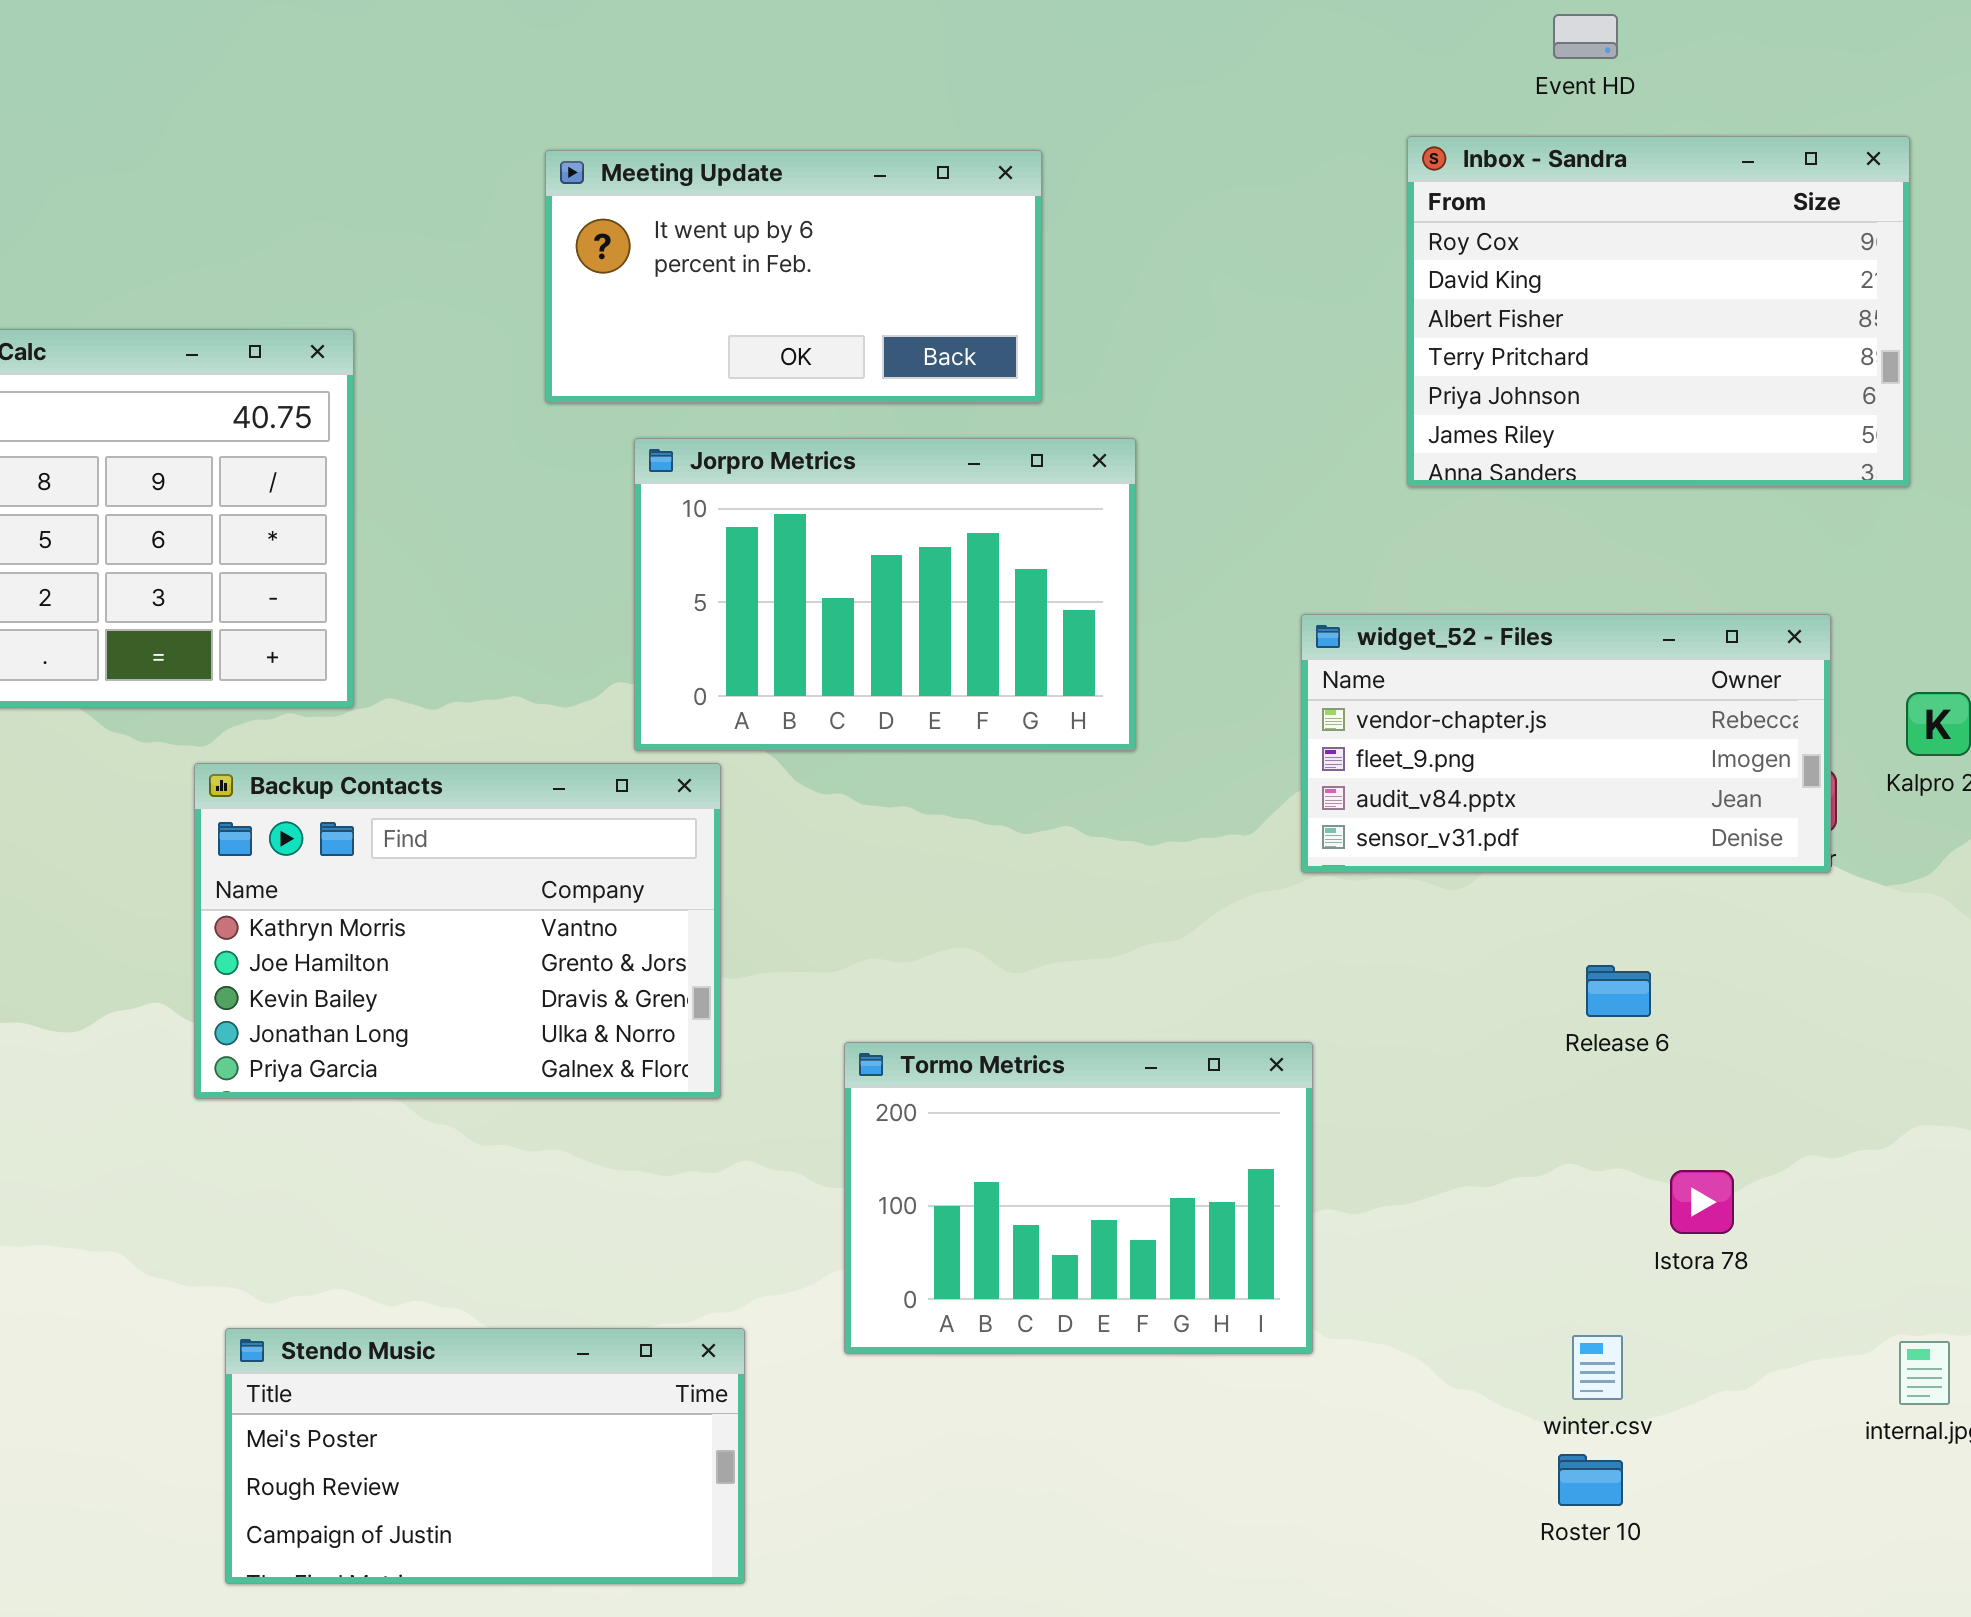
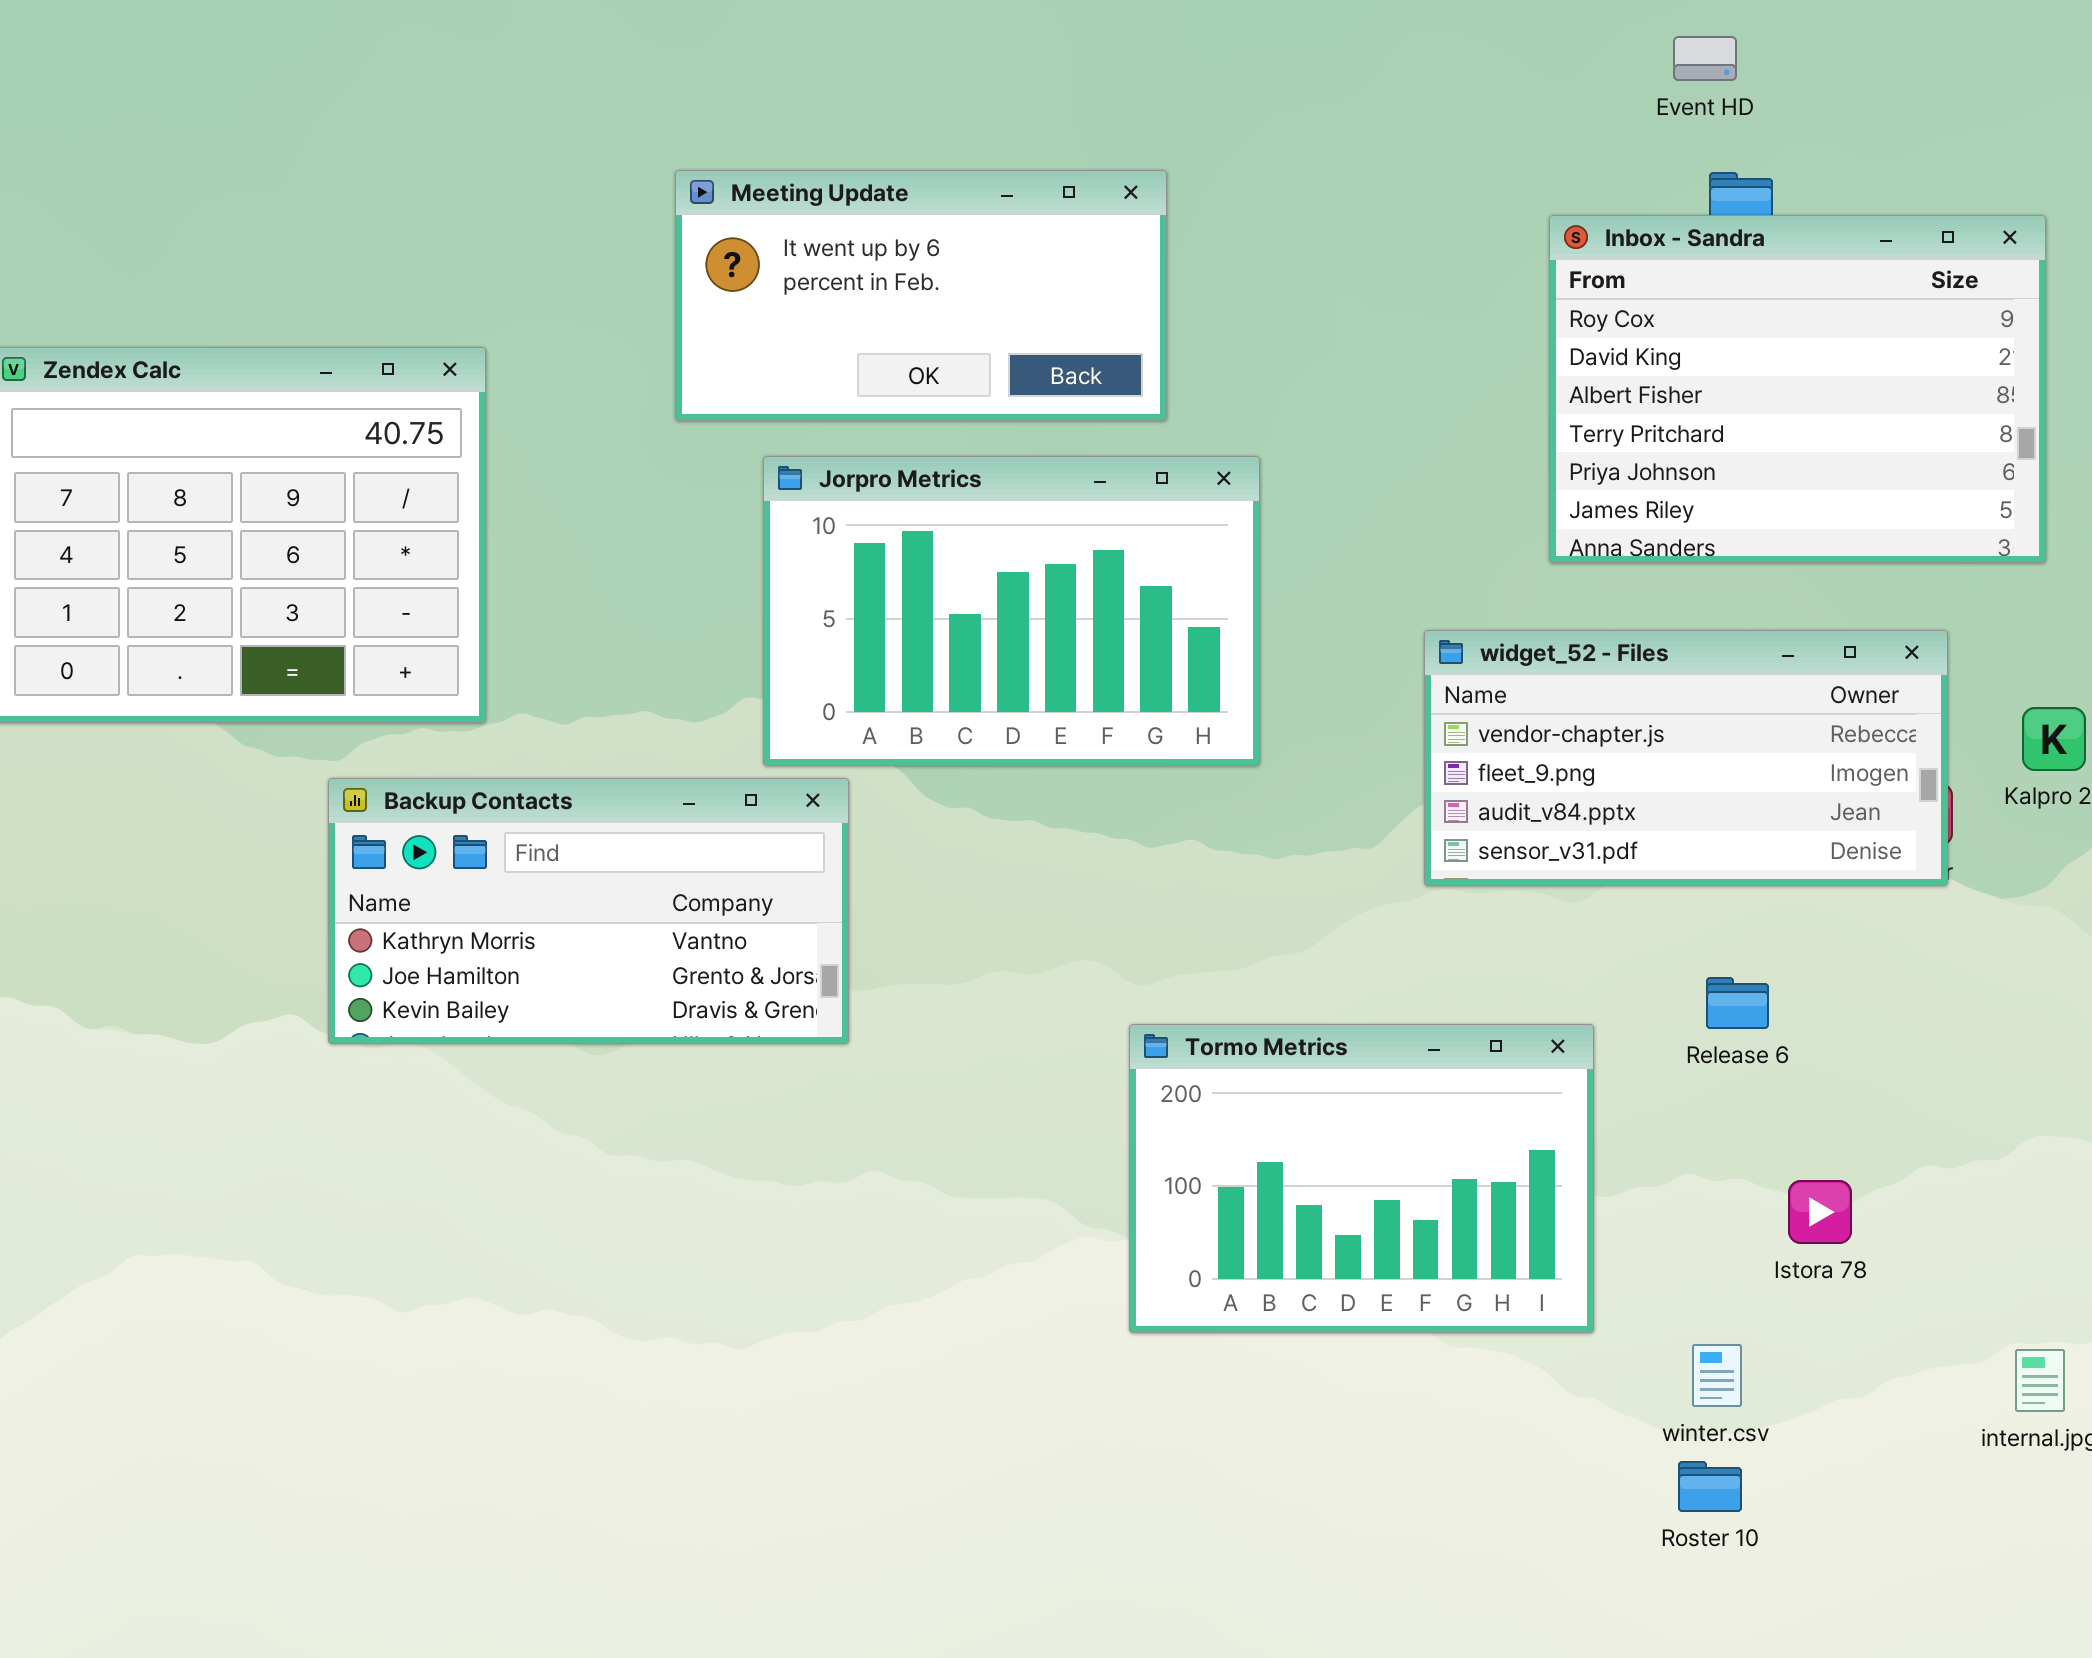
Inbox - Sandra: [1407,136,1910,487] -> [1549,215,2046,563], moved
Backup Contacts: [194,763,721,1099] -> [328,778,849,1044], resized
Tormo Metrics: [844,1042,1313,1354] -> [1129,1024,1594,1333], moved
Stendo Music: [225,1328,745,1584] -> none, closed

